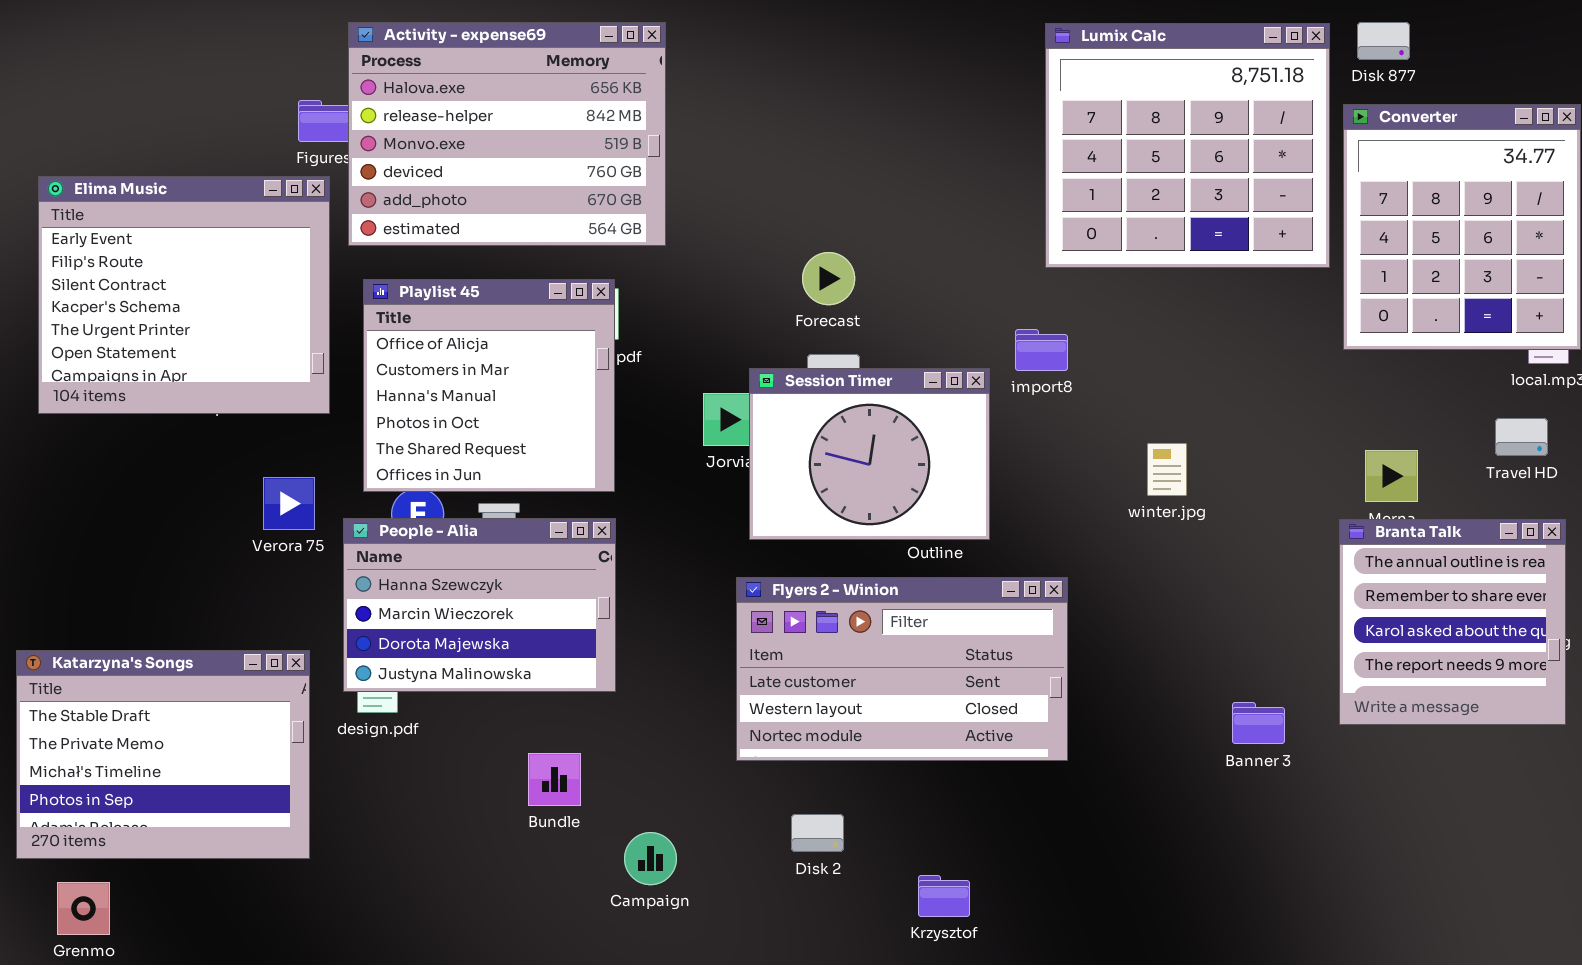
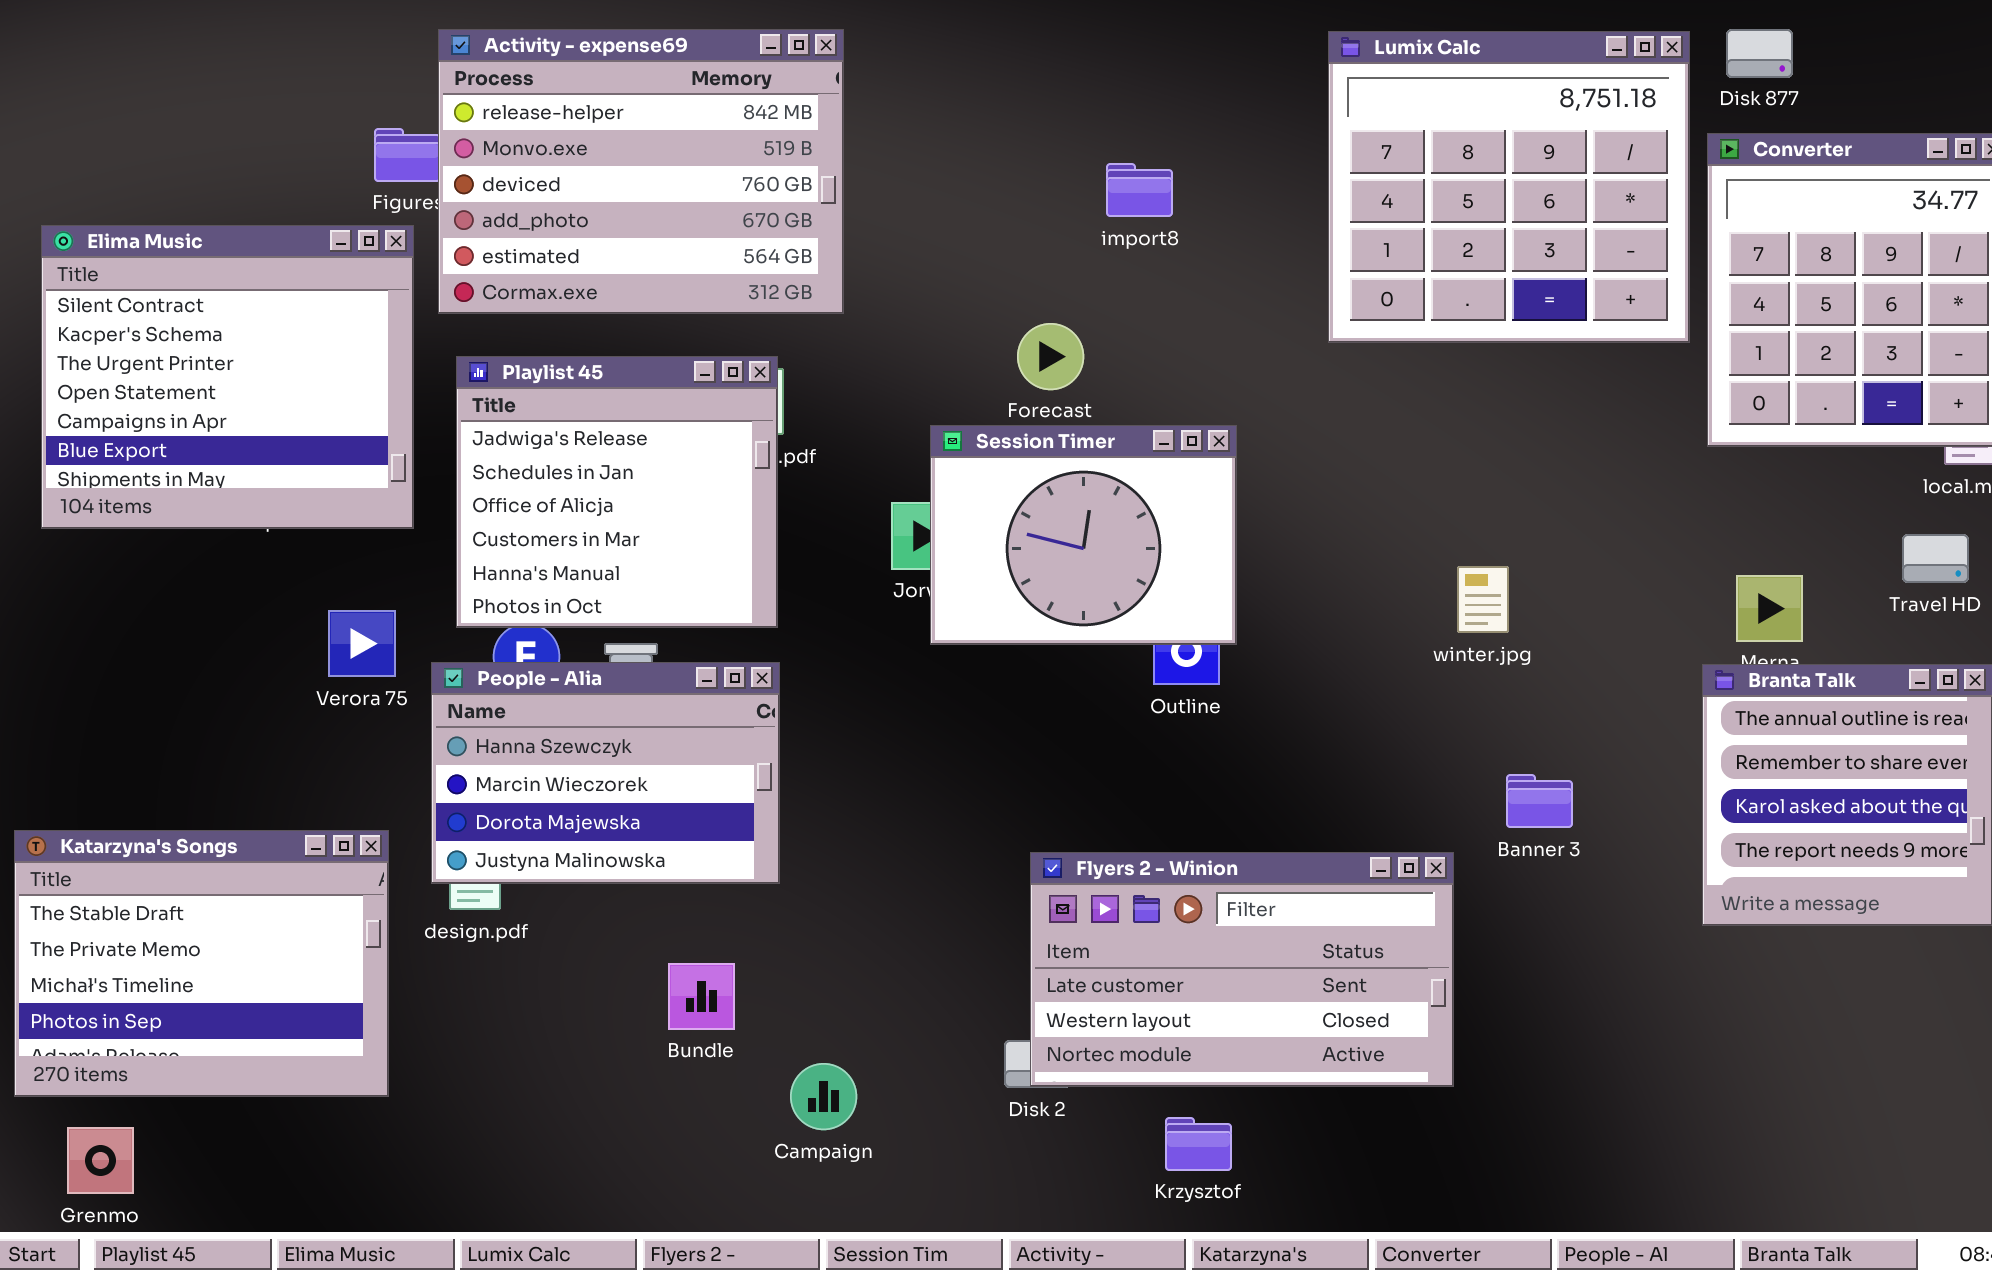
Activity - expense69: [348,22,666,246] -> [438,29,844,314], scrolled down 1 row
Elima Music: [38,176,330,414] -> [41,225,414,529], scrolled down 2 rows
Playlist 45: [363,279,615,492] -> [456,356,778,628], scrolled up 2 rows
import8: [1015,329,1068,371] -> [1106,163,1173,217], moved
Session Timer: [749,368,990,540] -> [930,425,1237,645], moved
Flyers 2 - Winion: [736,577,1068,761] -> [1030,852,1454,1087], moved
Banner 3: [1232,702,1285,744] -> [1506,774,1573,828], moved

